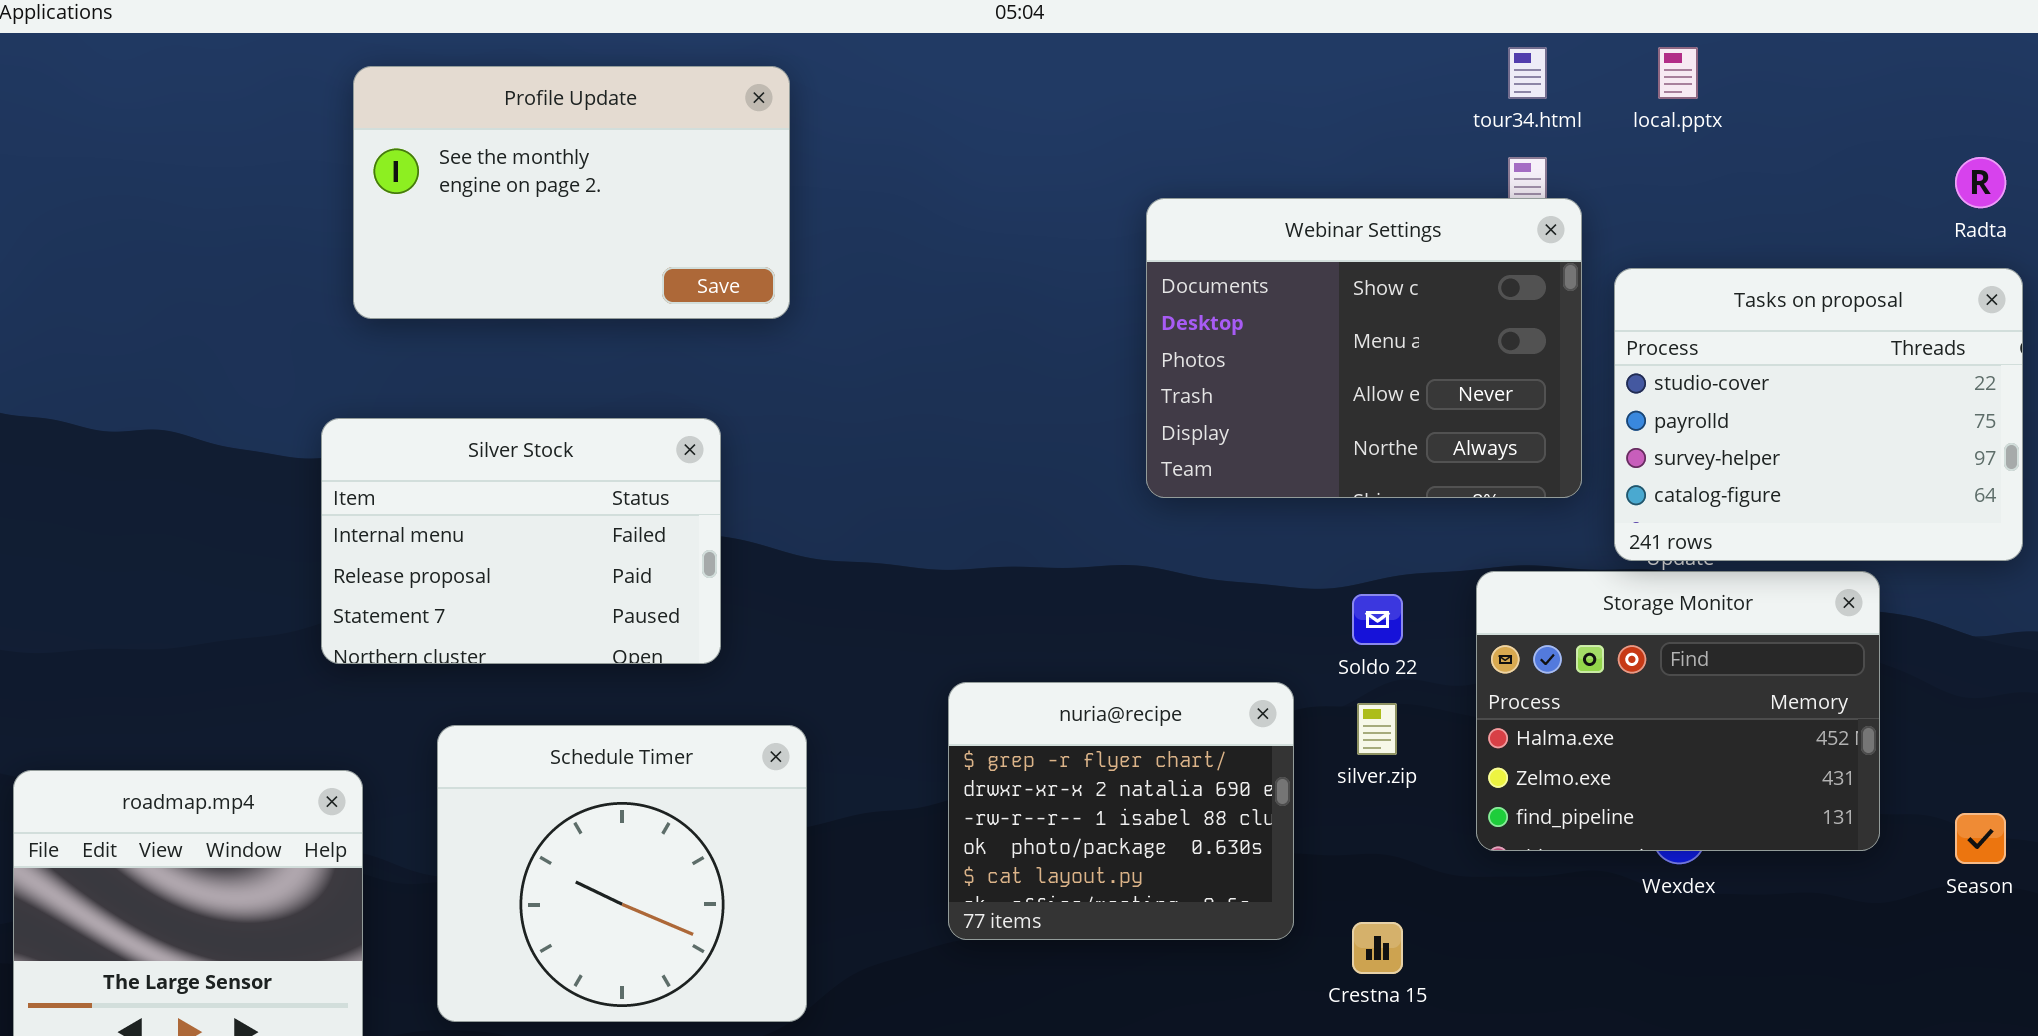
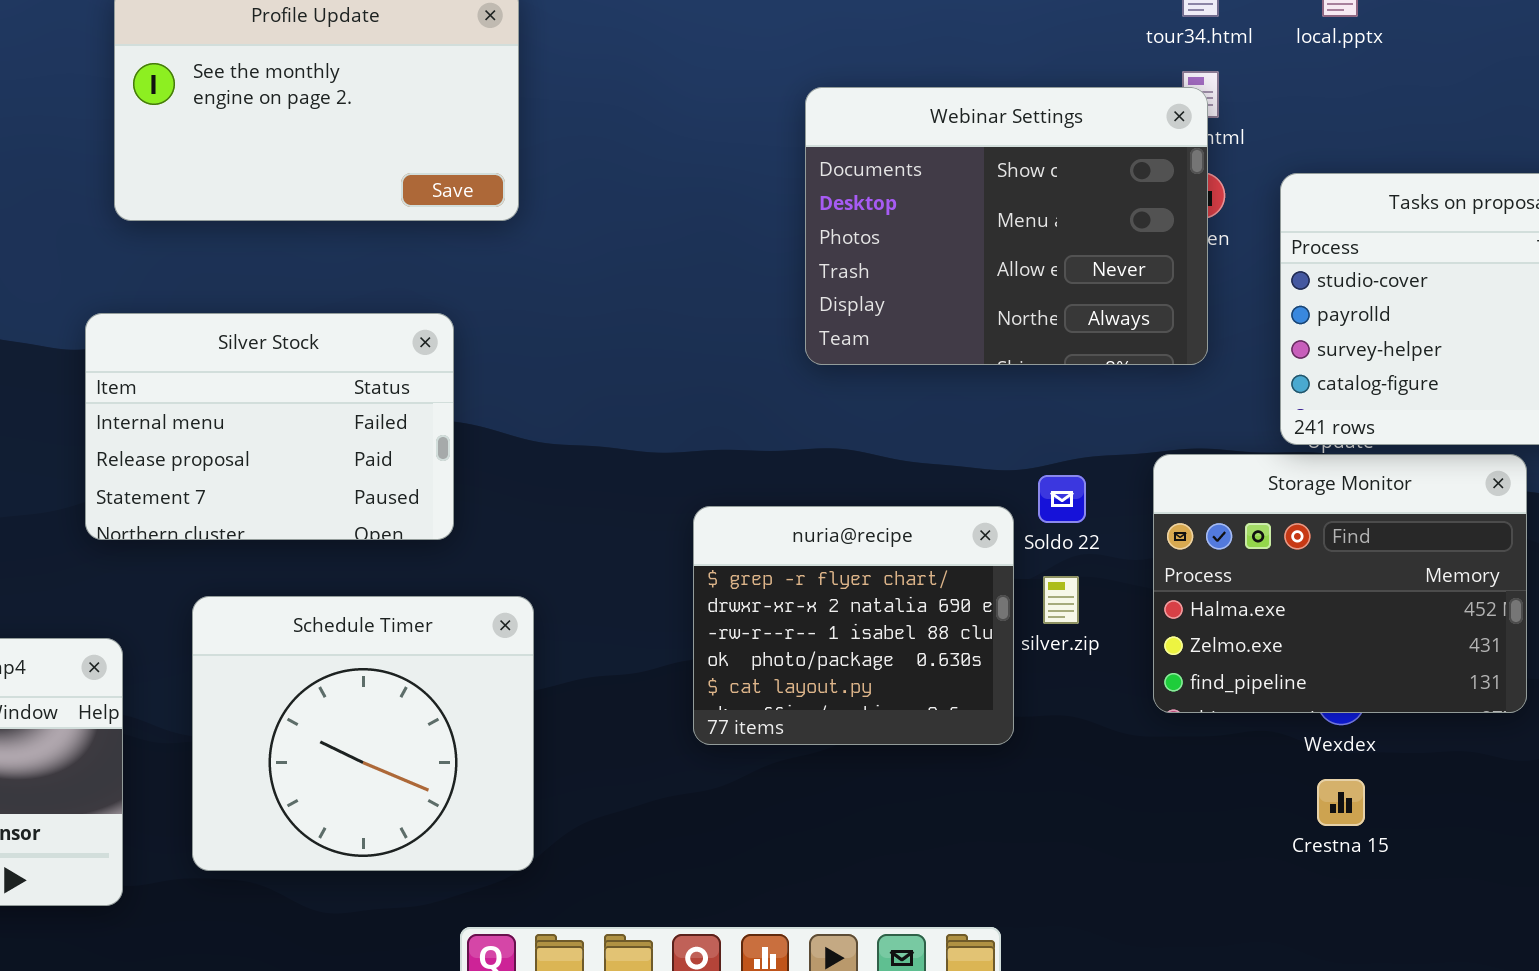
Webinar Settings: [1146,198,1582,498] -> [805,87,1208,365], moved
nuria@recipe: [948,682,1294,940] -> [693,506,1014,745], moved
Crestna 15: [1352,922,1403,974] -> [1317,779,1365,826], moved

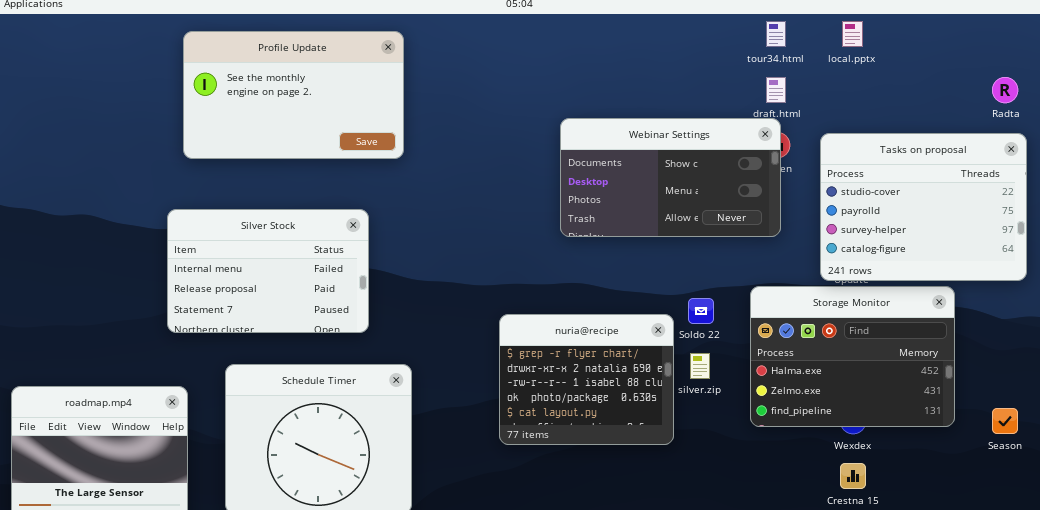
Webinar Settings: [805,87,1208,365] -> [560,118,781,237], resized

